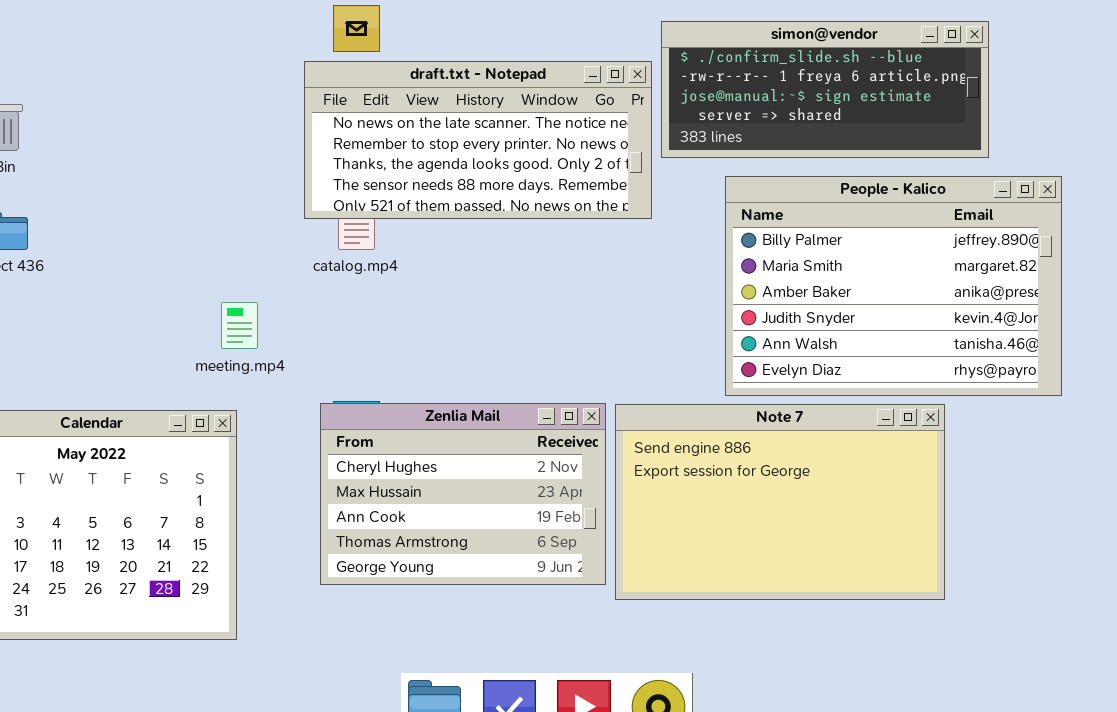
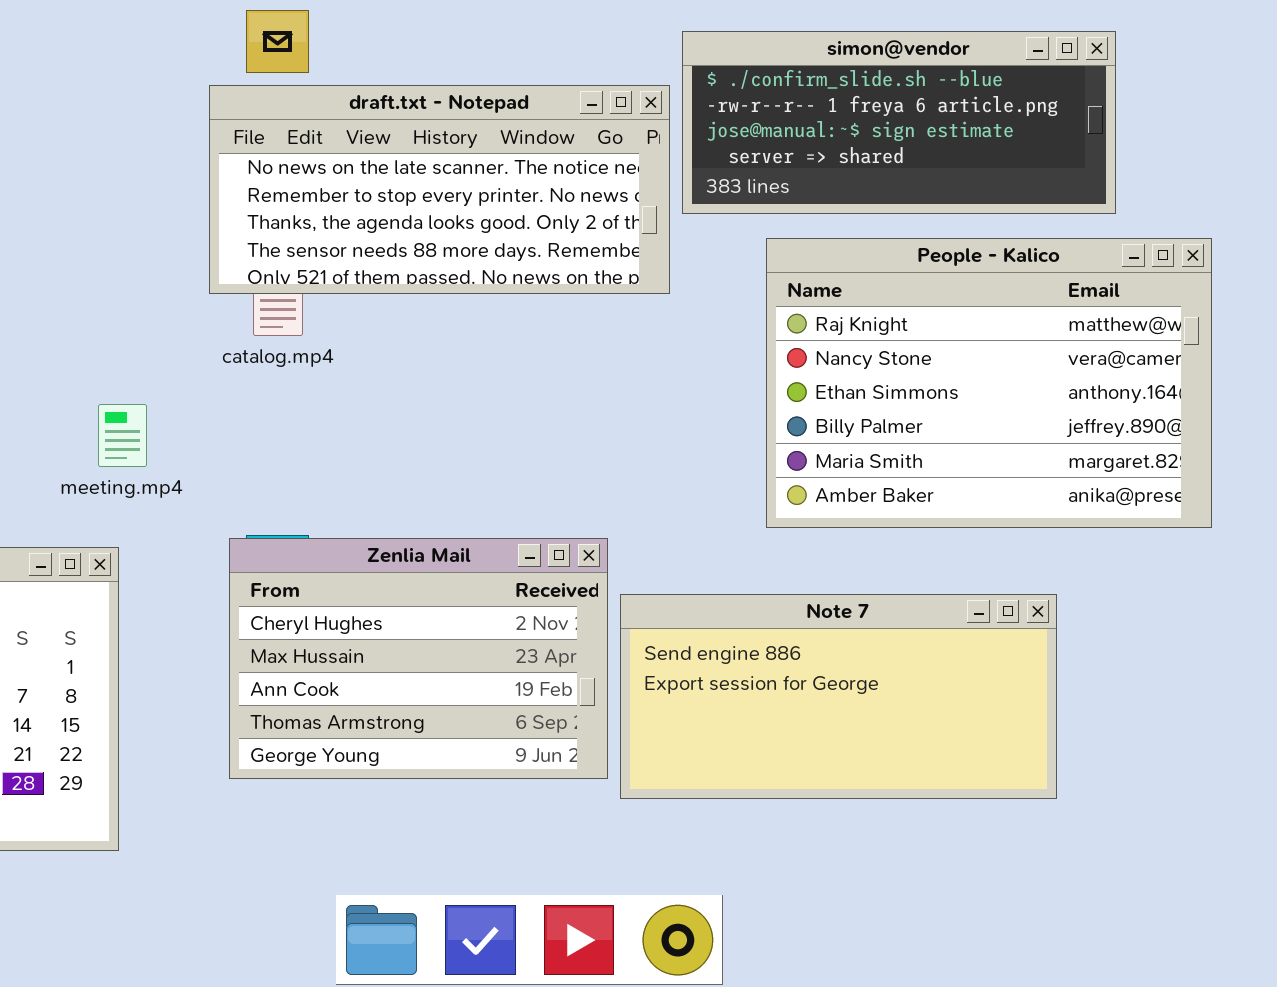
People - Kalico: [725,176,1062,396] -> [766,238,1212,528], scrolled up 3 rows
Note 7: [615,404,945,600] -> [620,594,1057,799], resized

